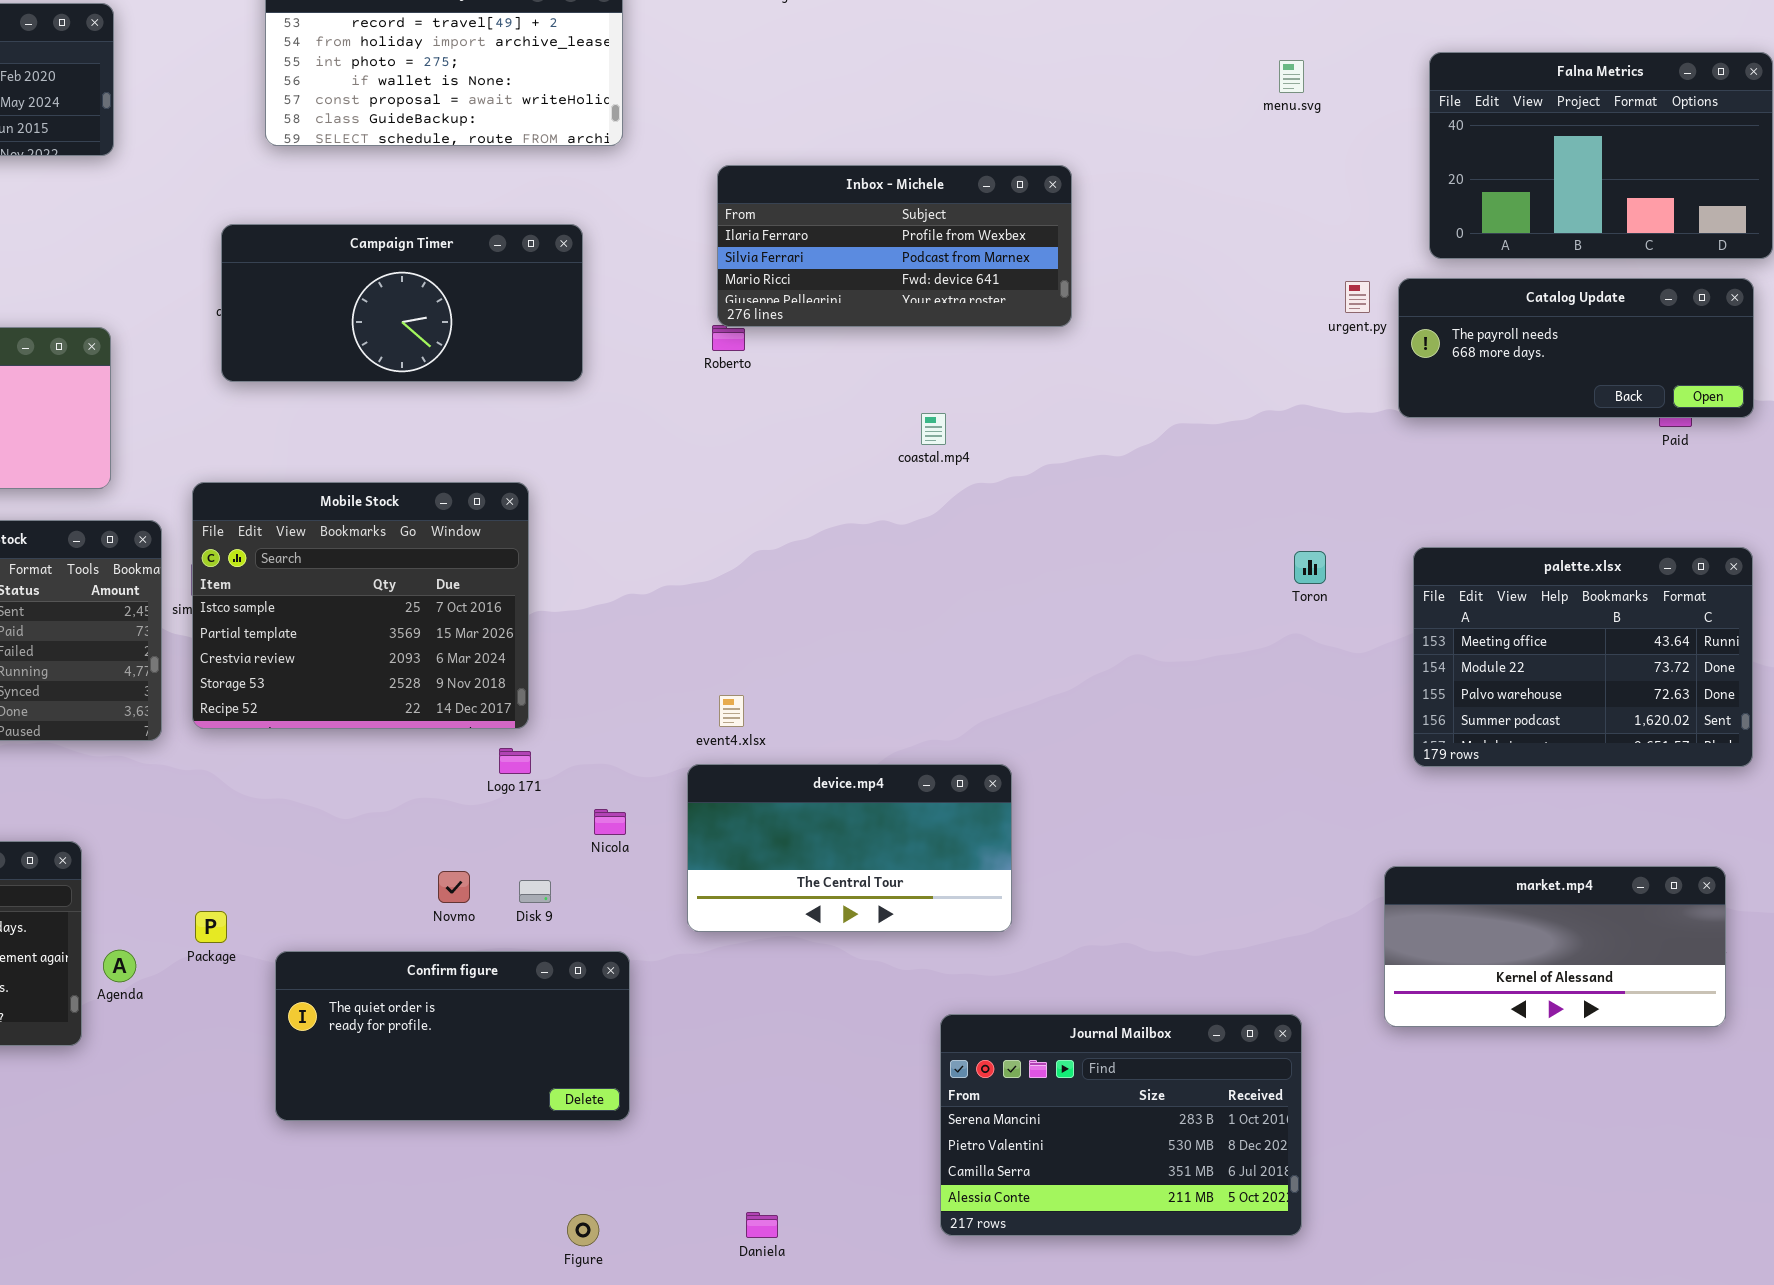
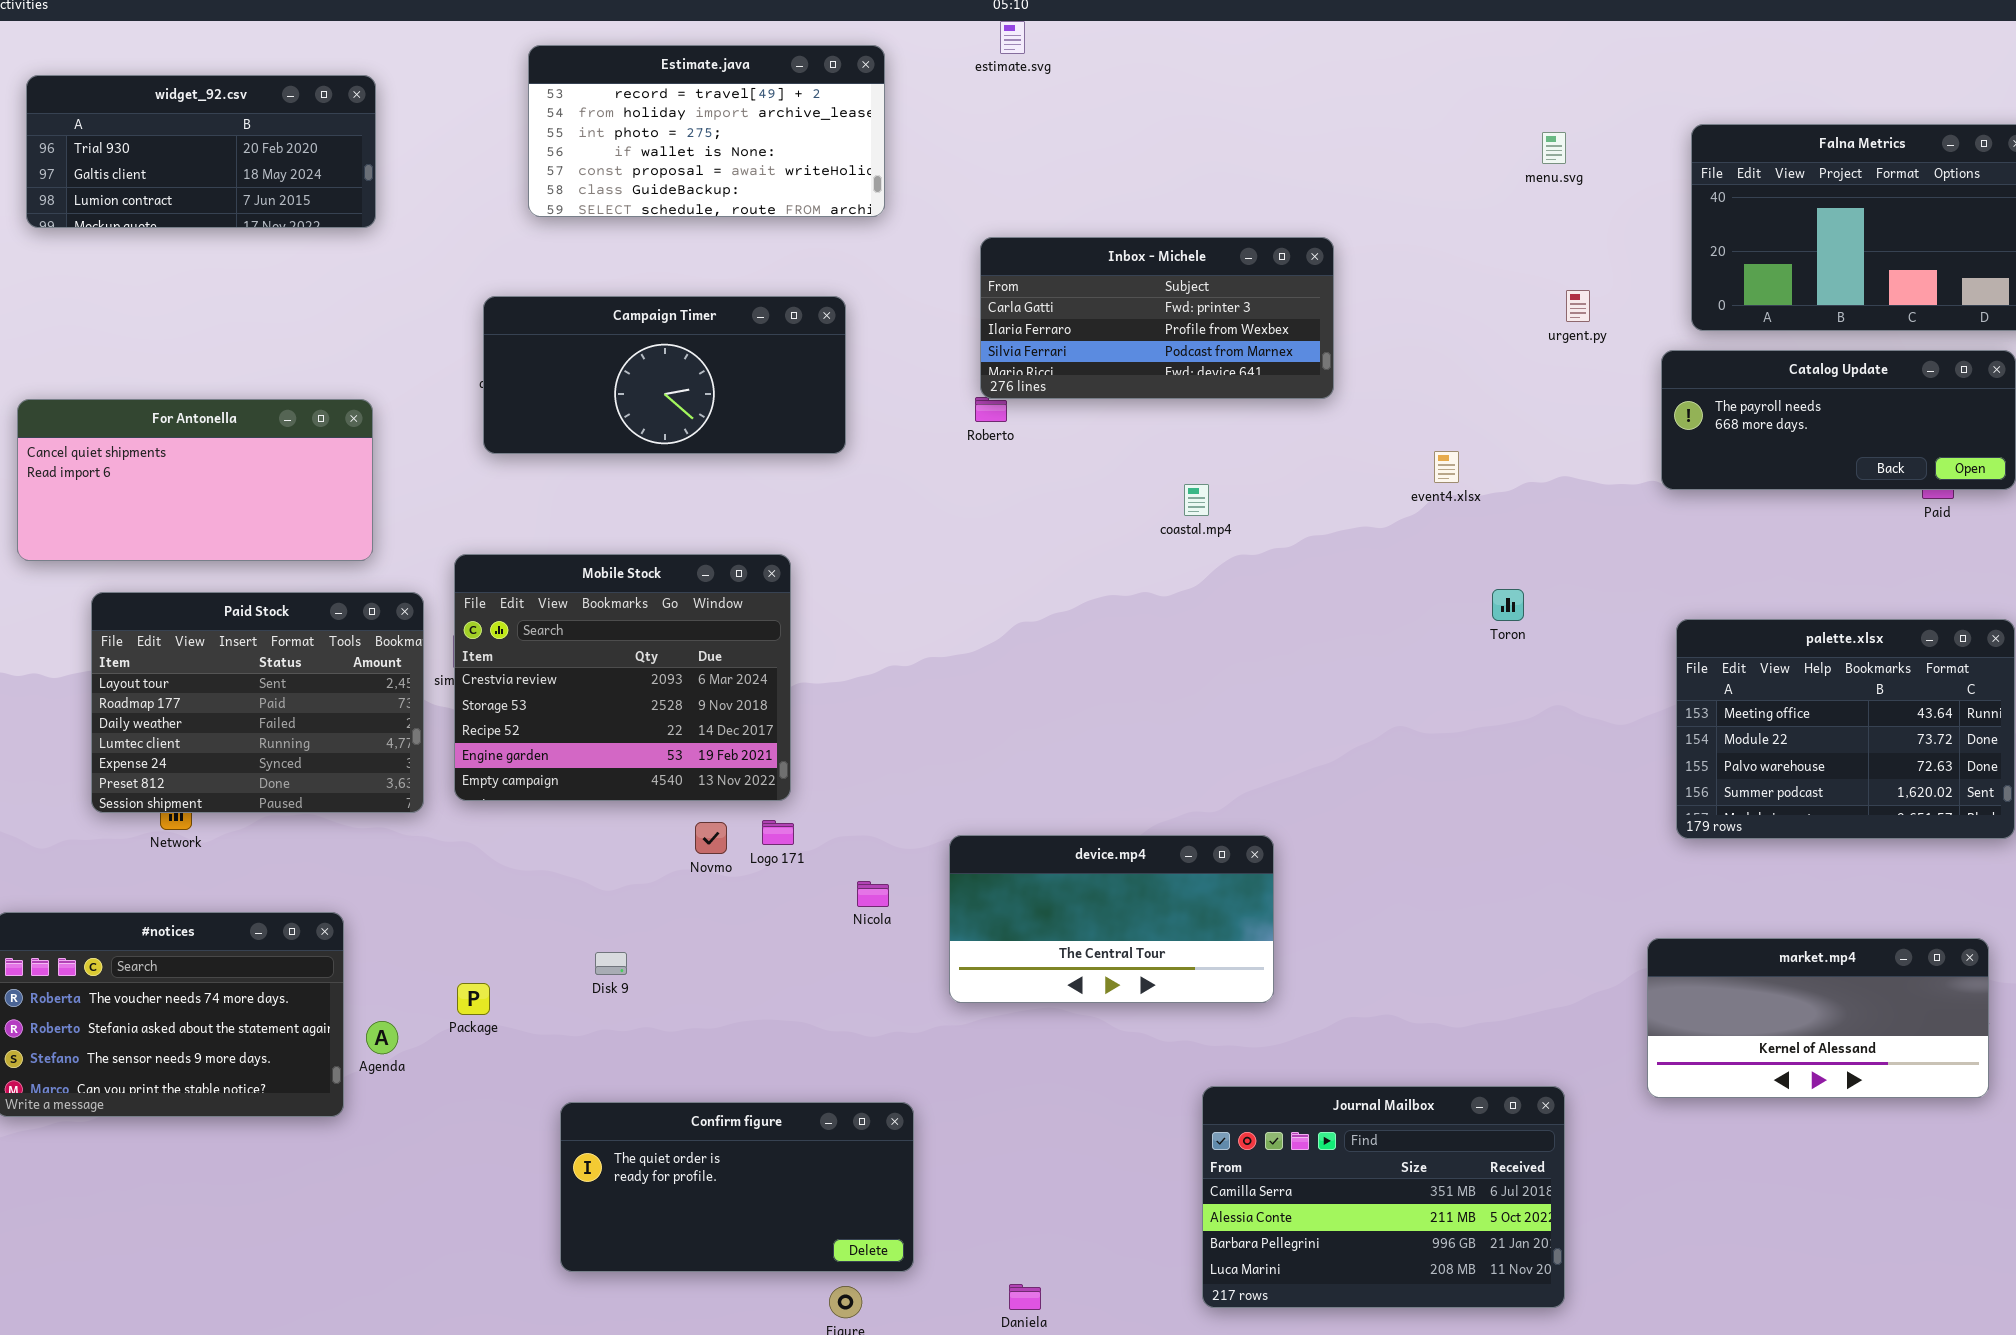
Inbox - Michele: [717,165,1072,327] -> [980,237,1334,399], scrolled up 1 row
urgent.py: [1345,281,1370,313] -> [1566,290,1590,322], moved
Mobile Stock: [192,482,529,729] -> [454,554,791,801], scrolled down 2 rows
Toron: [1294,551,1326,584] -> [1492,589,1524,621], moved
event4.xlsx: [719,695,744,727] -> [1434,451,1459,483], moved
Novmo: [438,871,470,903] -> [695,822,727,854], moved
Disk 9: [519,880,551,903] -> [595,952,627,975], moved
Confirm figure: [275,951,630,1121] -> [560,1102,914,1272], moved
Journal Mailbox: [940,1014,1302,1236] -> [1202,1086,1565,1308], scrolled down 2 rows

